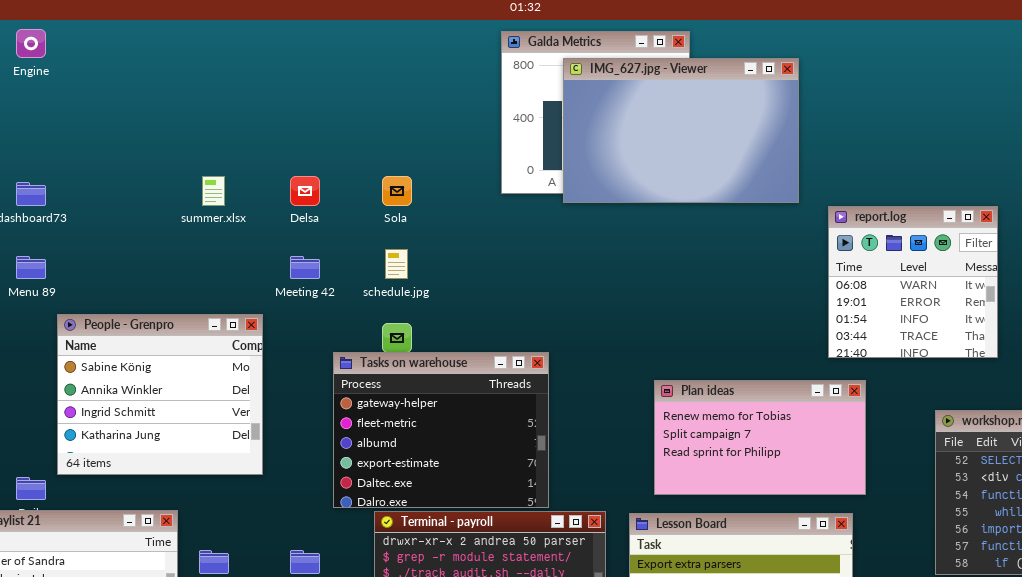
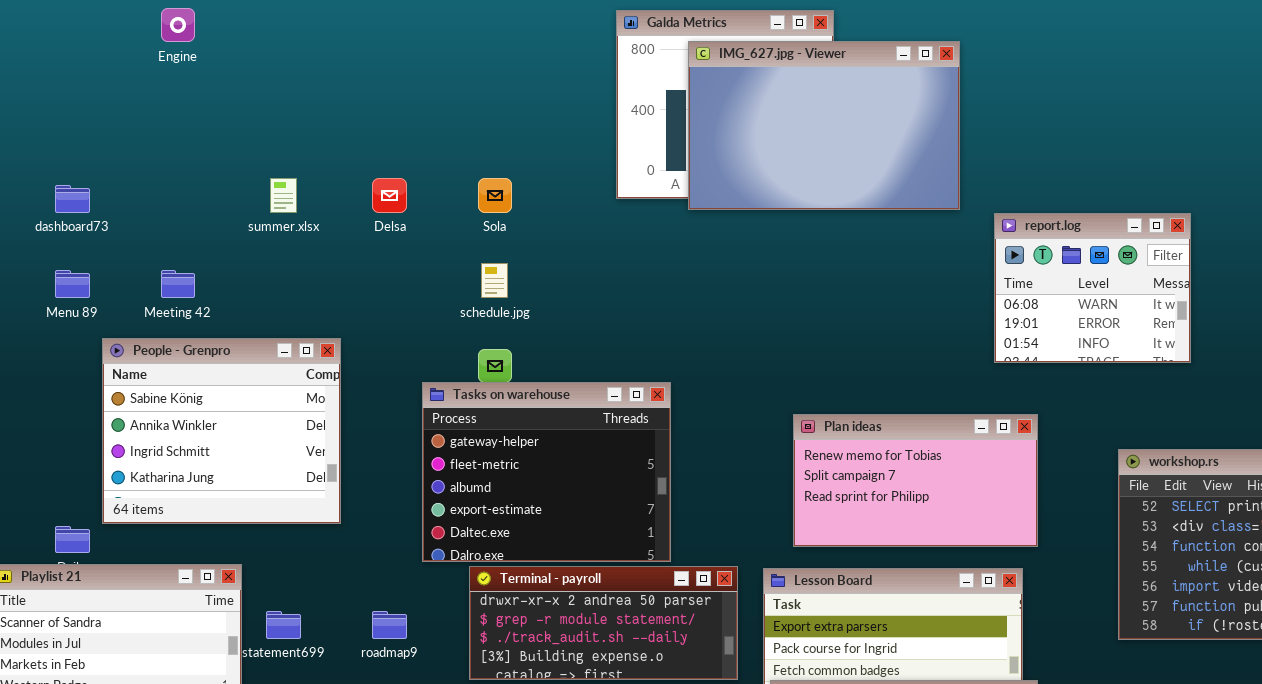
Engine: [16,29,46,58] -> [161,8,195,42], moved
report.log: [828,206,998,358] -> [994,213,1191,363], resized
Meeting 42: [290,256,320,279] -> [161,270,195,298], moved

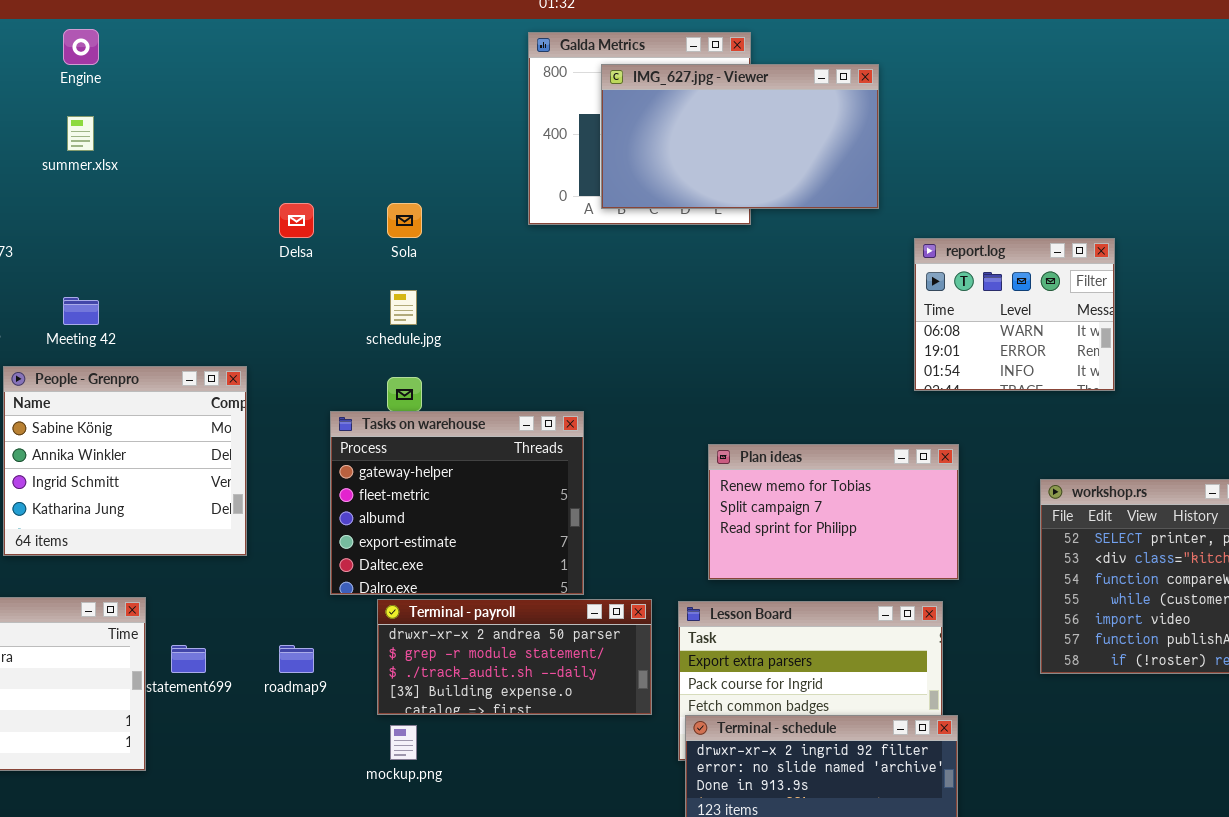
IMG_627.jpg - Viewer: [688,41,960,210] -> [601,64,879,209], resized
summer.xlsx: [270,178,297,213] -> [67,116,94,151], moved

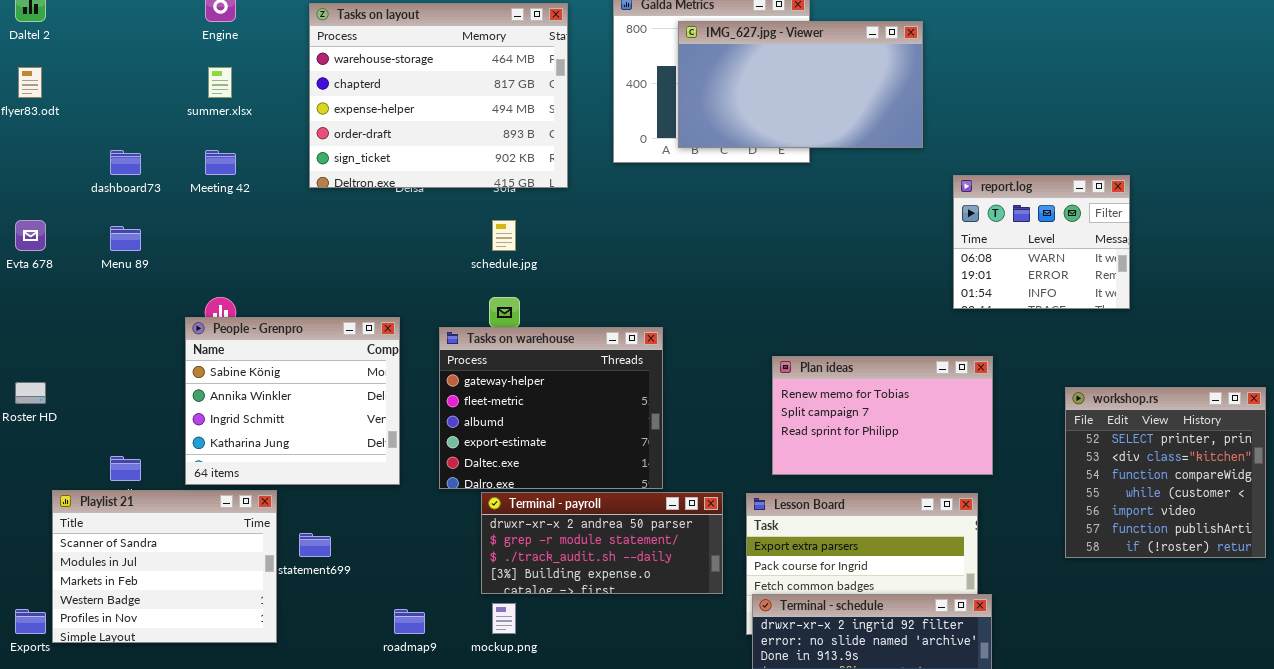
Tasks on layout: none -> [309,3,568,188], opened
Meeting 42: [63,297,99,325] -> [205,150,236,175], moved
People - Grenpro: [3,366,247,556] -> [185,317,400,485], moved
roadmap9: [279,645,314,673] -> [394,609,425,634], moved

